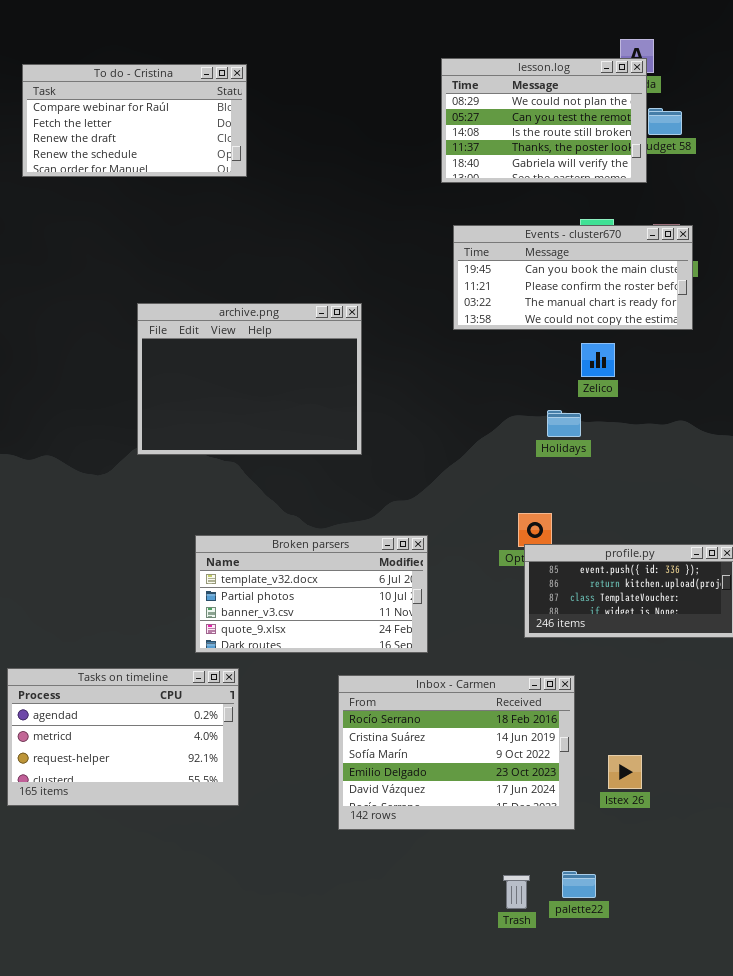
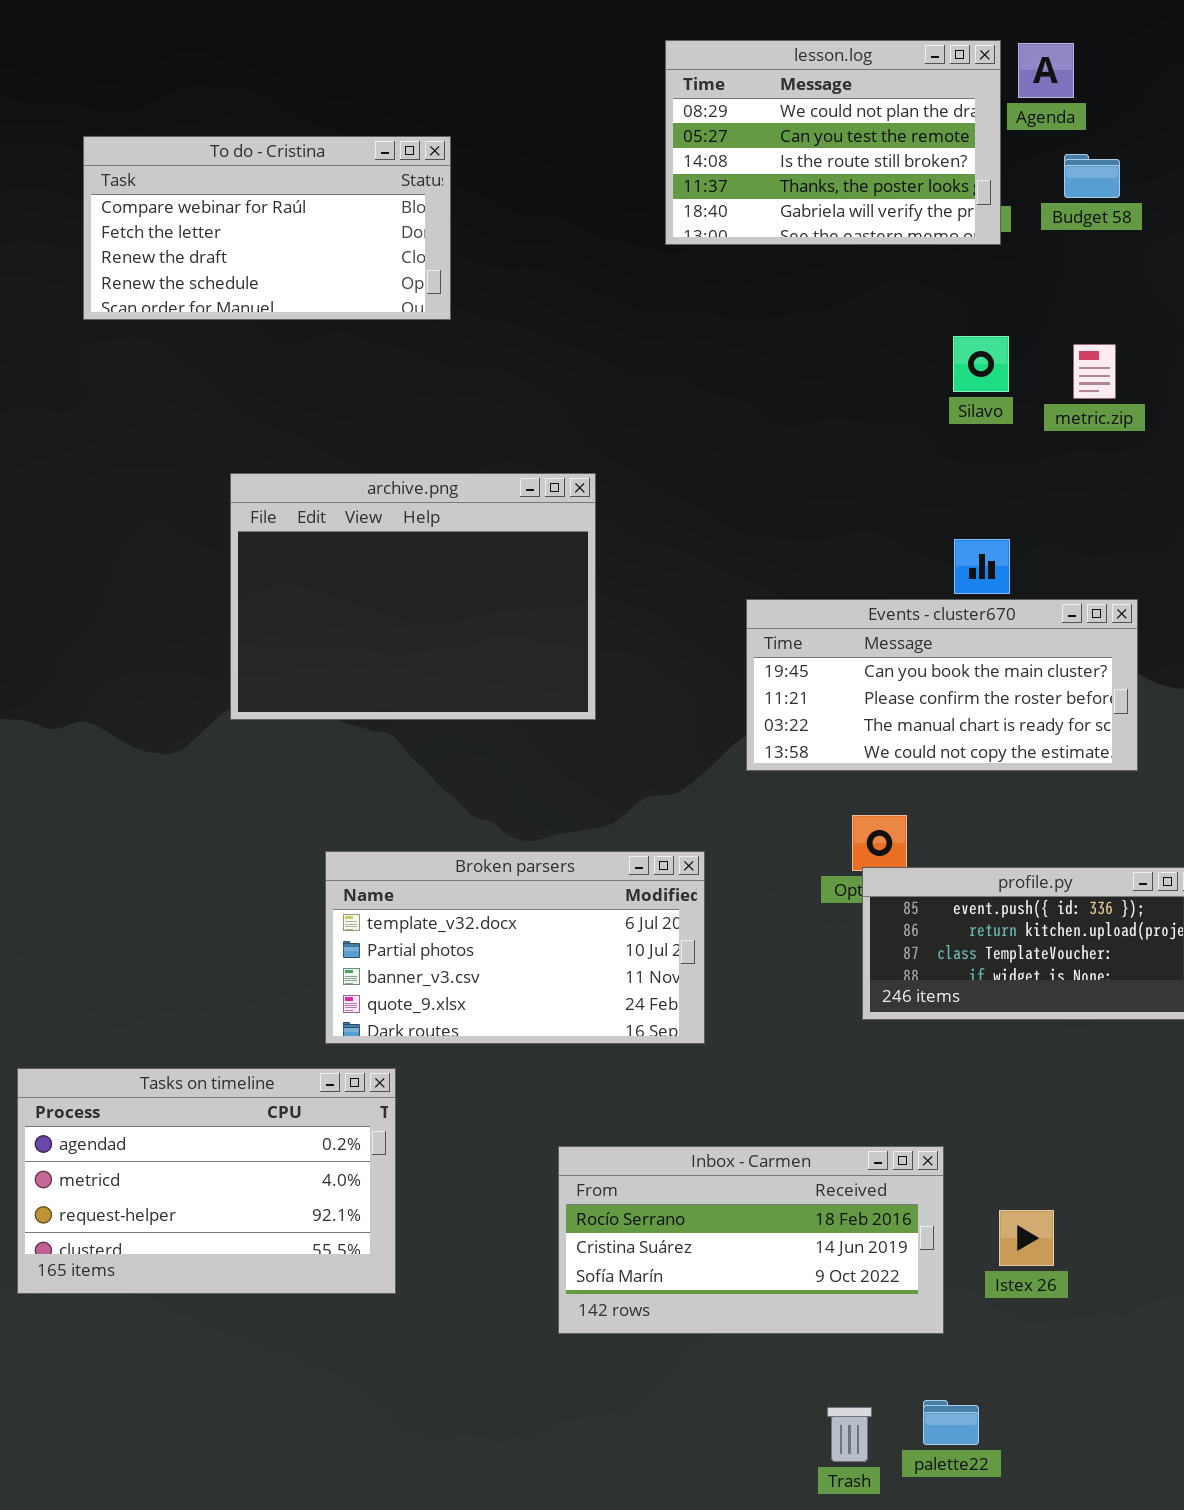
lesson.log: [441,58,647,183] -> [665,40,1001,245], moved
To do - Cristina: [22,64,247,177] -> [83,136,451,320], moved
Events - cluster670: [453,225,693,330] -> [746,599,1138,771], moved
Inbox - Carmen: [338,675,575,830] -> [558,1146,944,1334], resized

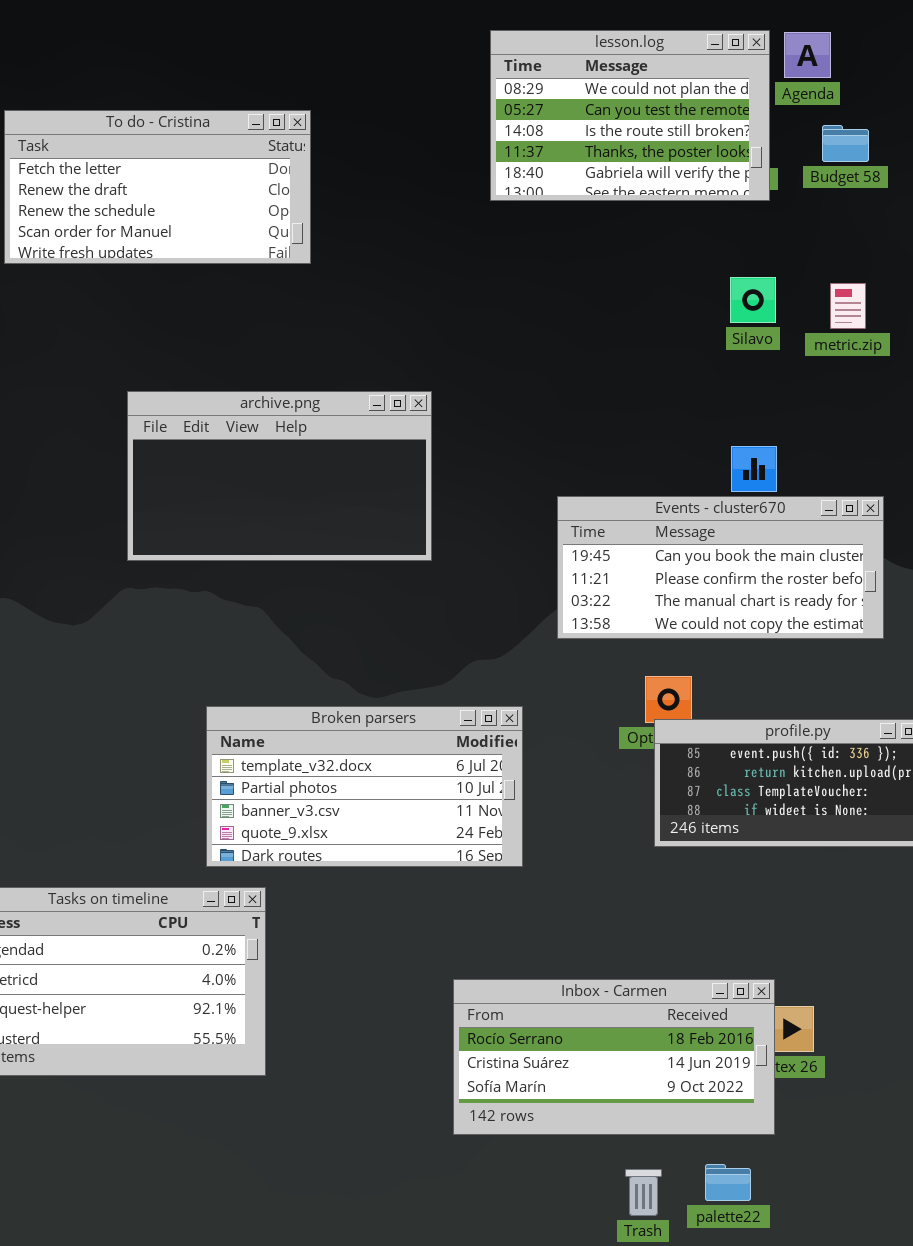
To do - Cristina: [83,136,451,320] -> [4,110,311,264], scrolled down 1 row
archive.png: [230,473,596,720] -> [127,391,432,561], resized
Inbox - Carmen: [558,1146,944,1334] -> [453,979,775,1135], moved

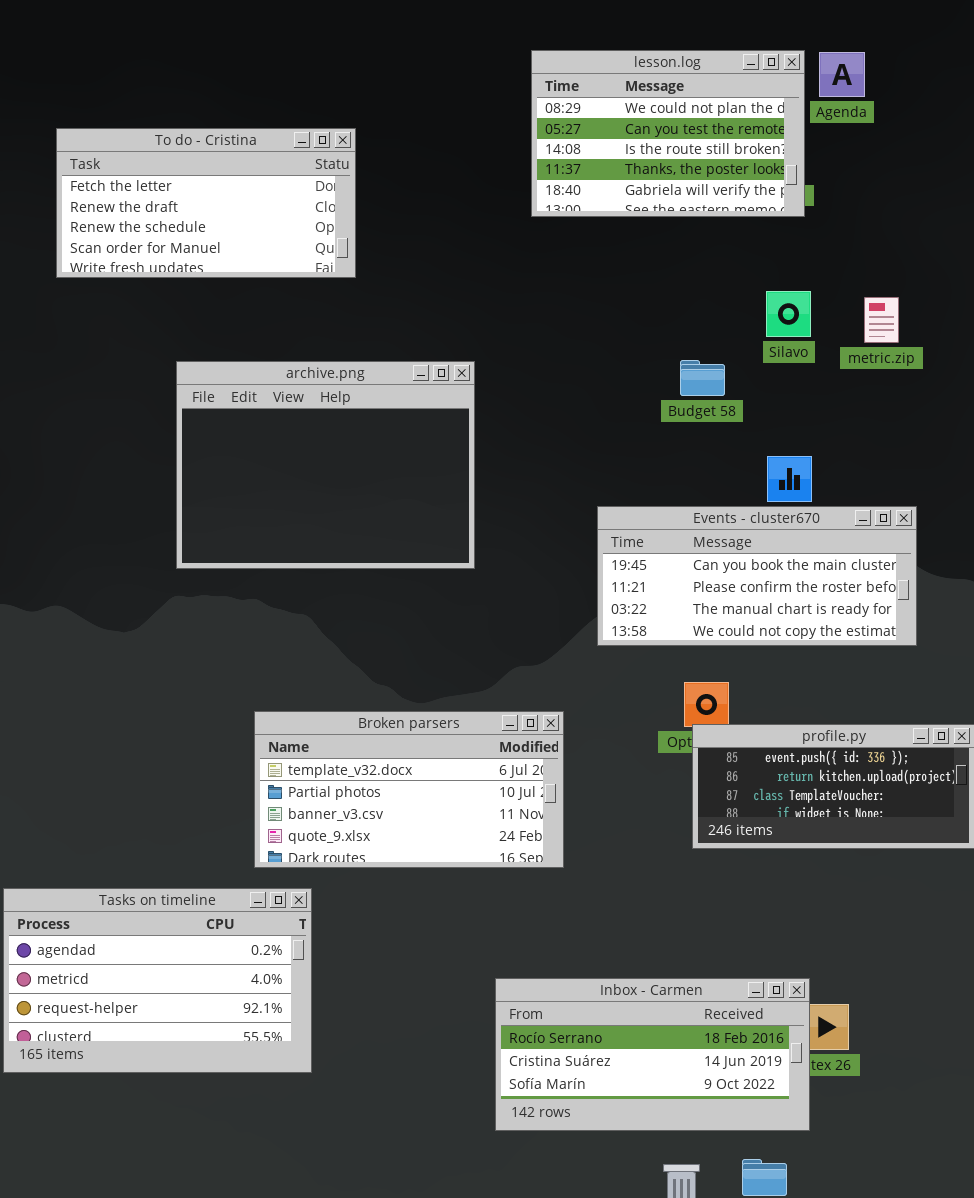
Budget 58: [822,125,869,162] -> [680,360,725,396], moved
archive.png: [127,391,432,561] -> [176,361,475,569], resized

